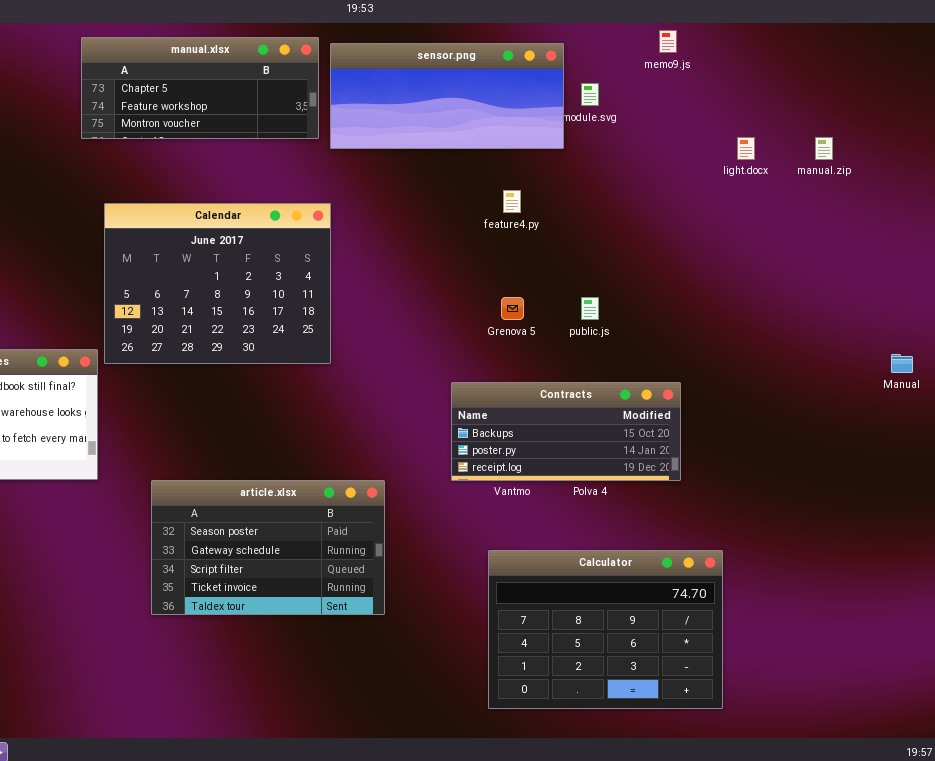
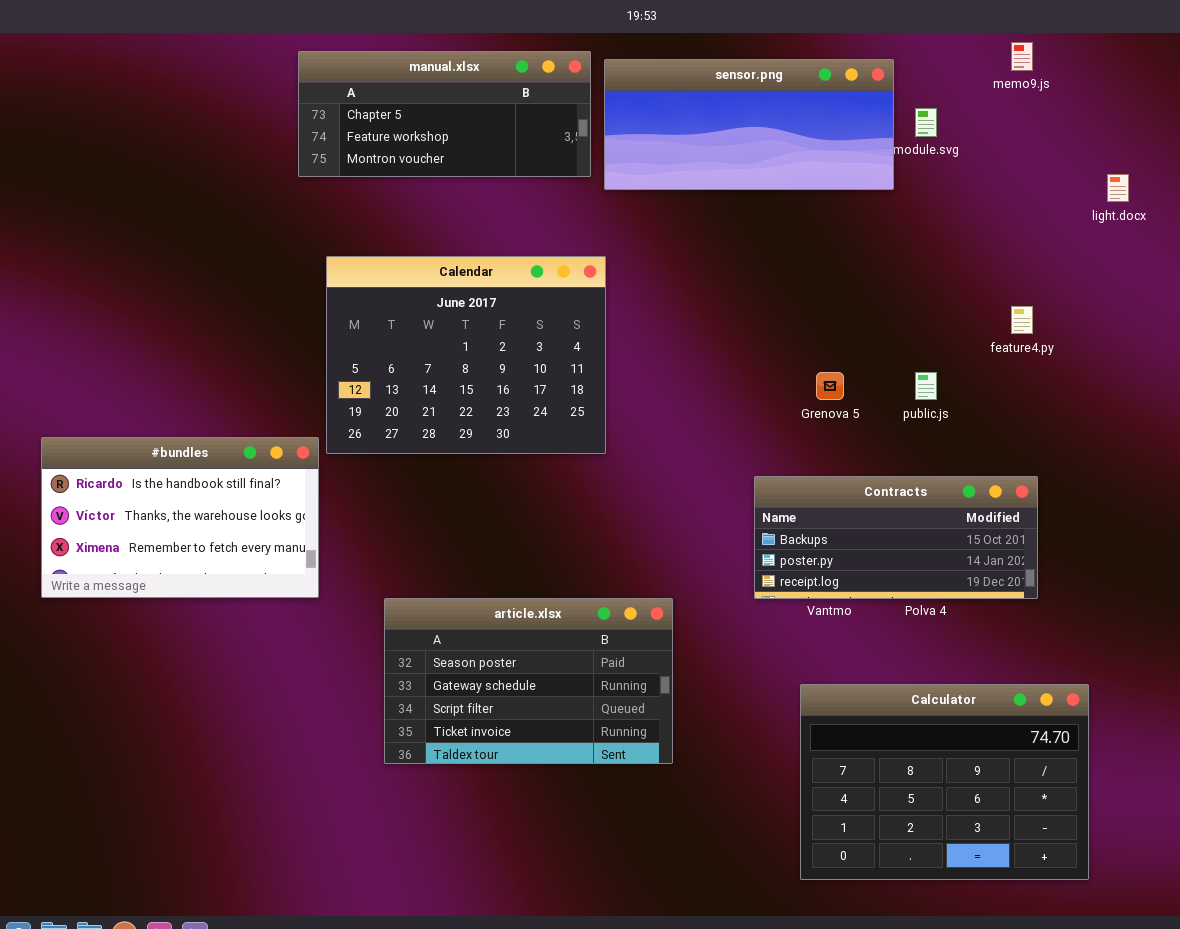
feature4.py: [503,190,521,213] -> [1011,306,1033,334], moved

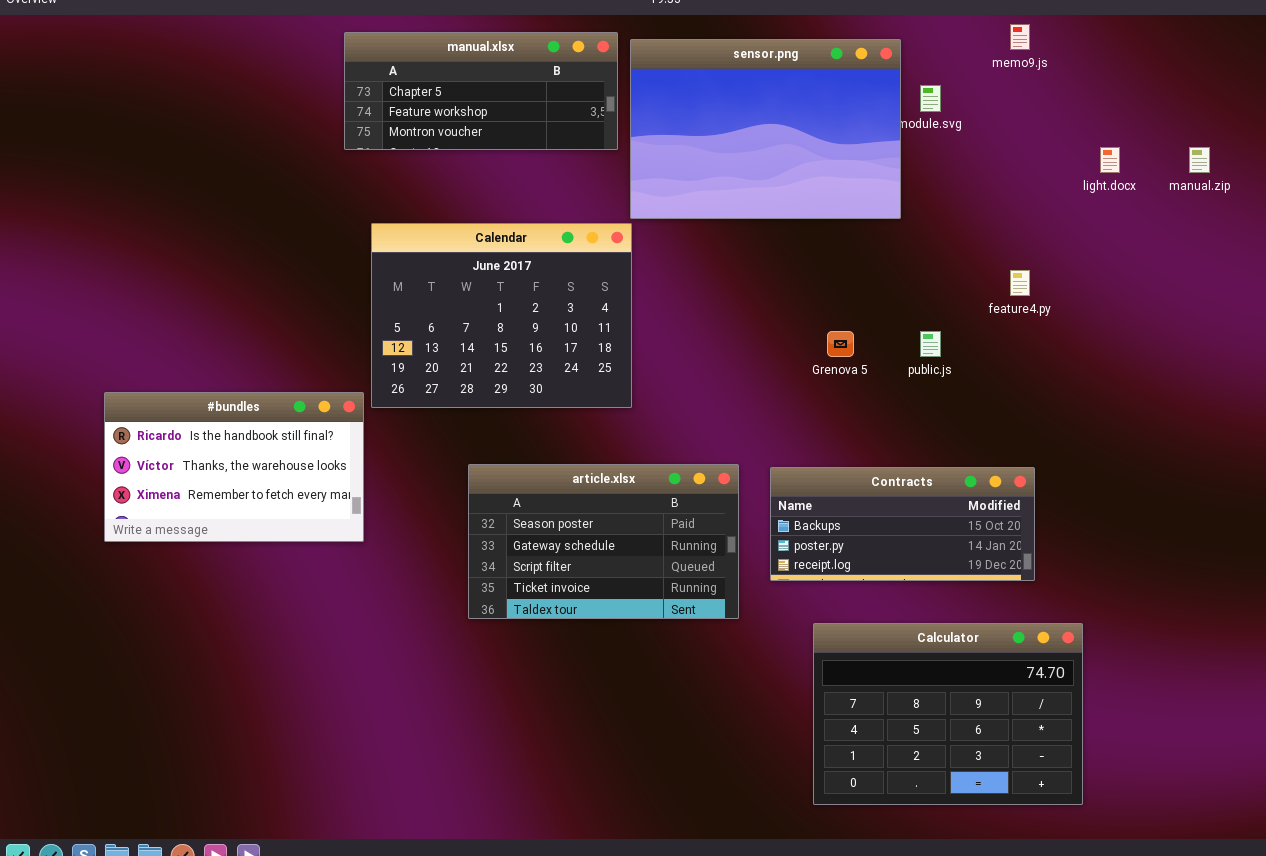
sensor.png: [604,59,894,190] -> [630,39,901,219], resized
Contracts: [754,476,1038,599] -> [770,467,1035,581], moved
article.xlsx: [384,598,673,764] -> [468,464,739,619], moved

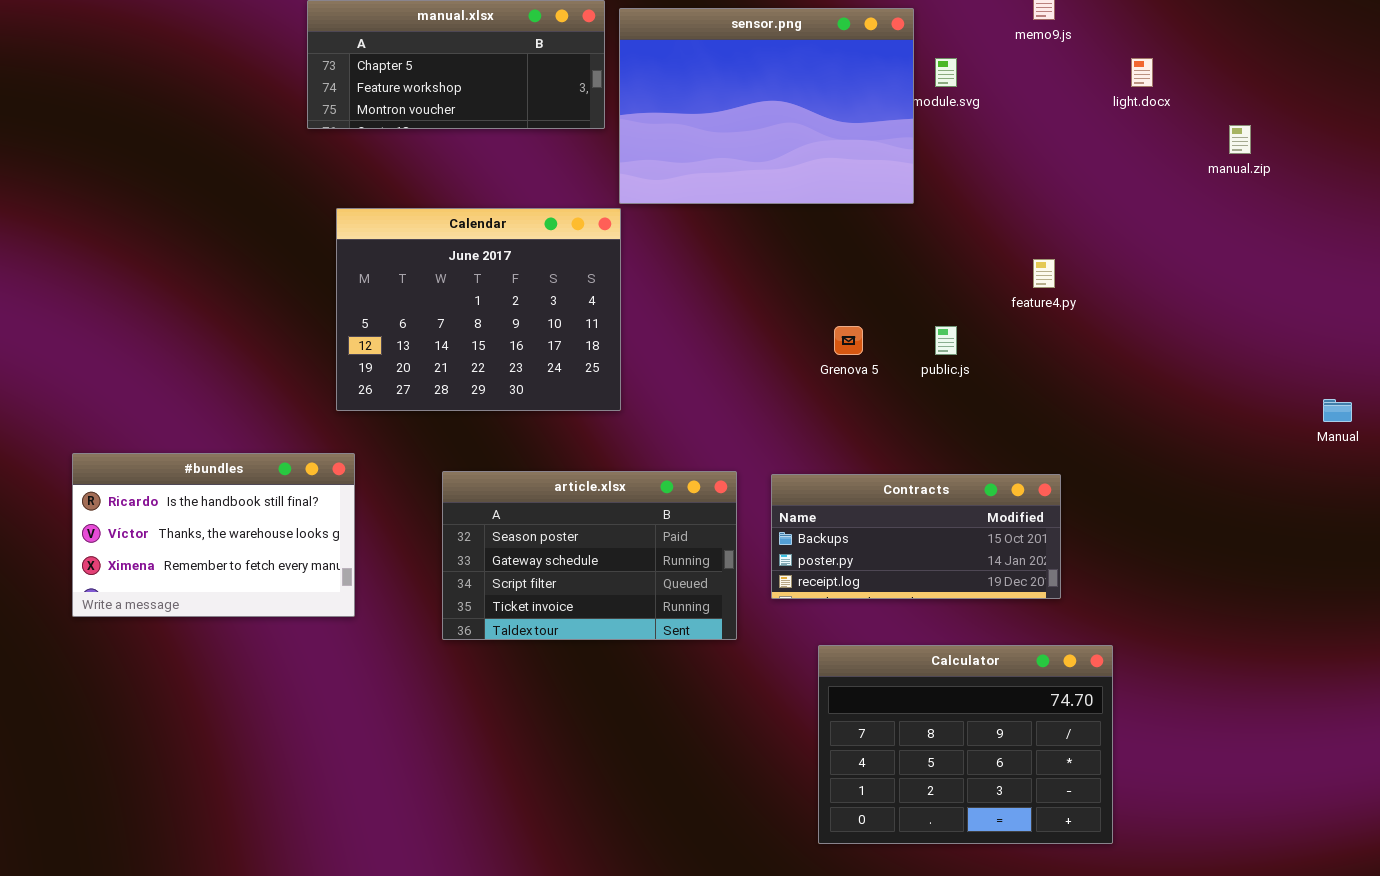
light.docx: [1100,147,1120,173] -> [1131,58,1153,87], moved
#bundles: [104,392,364,542] -> [72,453,355,617], moved

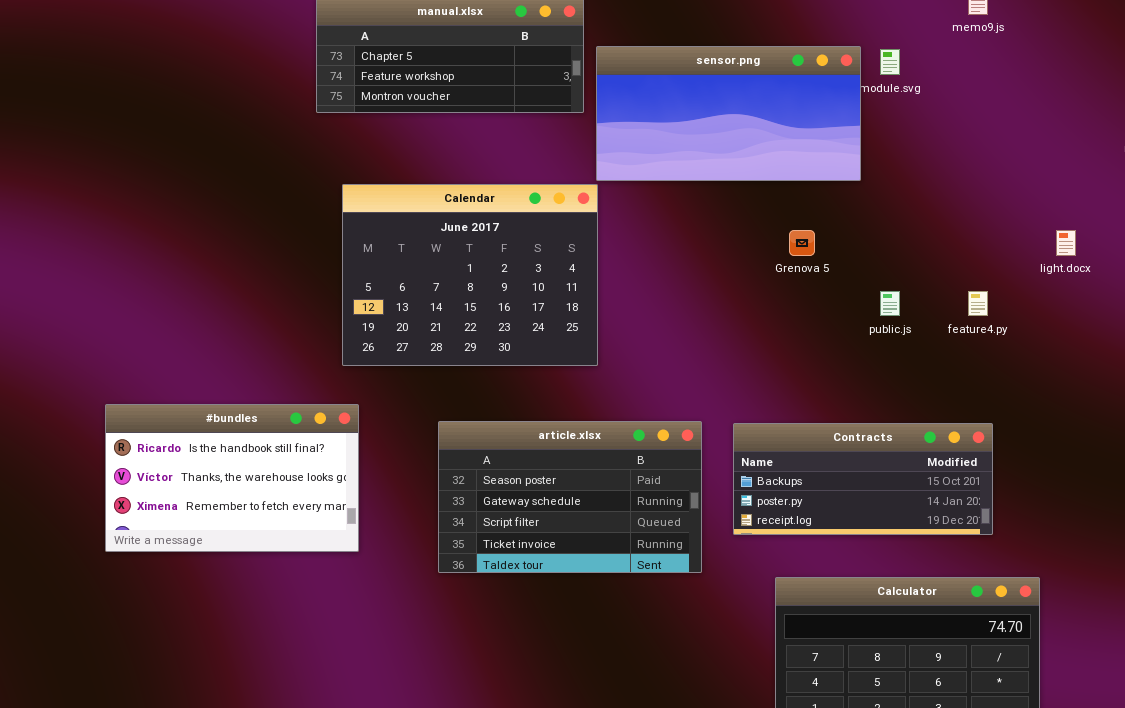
sensor.png: [619,8,914,204] -> [596,46,861,181], resized
light.docx: [1131,58,1153,87] -> [1056,230,1076,256], moved
feature4.py: [1033,259,1055,288] -> [968,291,988,316], moved
Grenova 5: [834,326,863,355] -> [789,230,815,256], moved

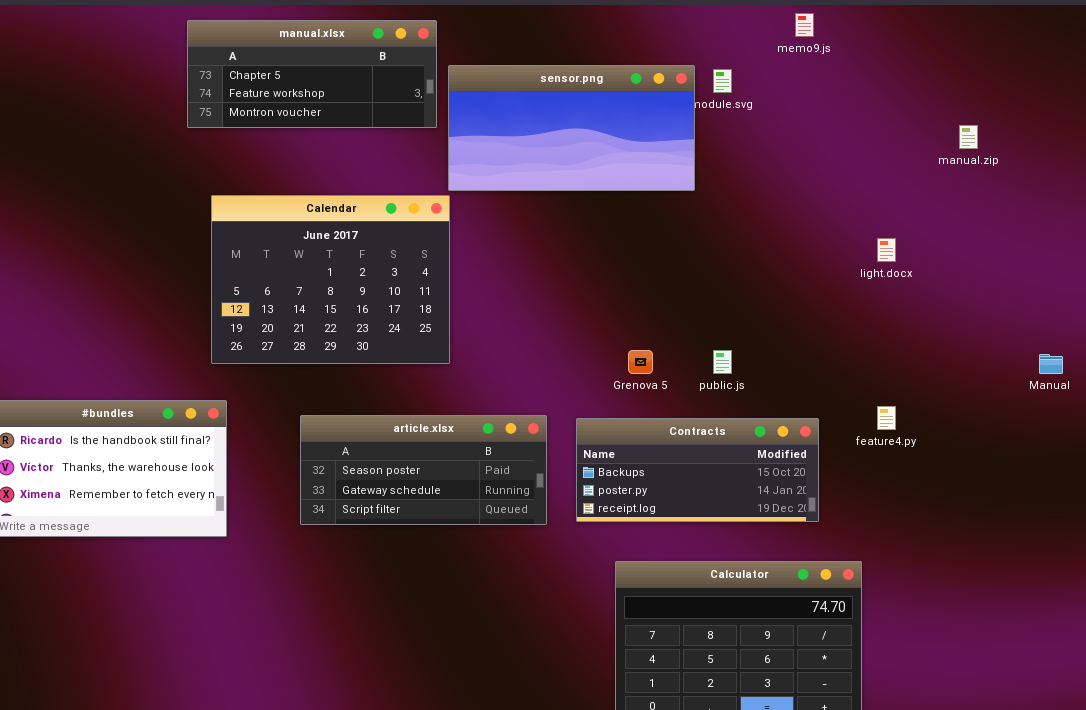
Grenova 5: [789,230,815,256] -> [628,350,653,374], moved
public.js: [880,291,900,316] -> [713,350,732,374], moved
feature4.py: [968,291,988,316] -> [877,406,896,430], moved
article.xlsx: [438,421,702,573] -> [300,415,547,525], resized

